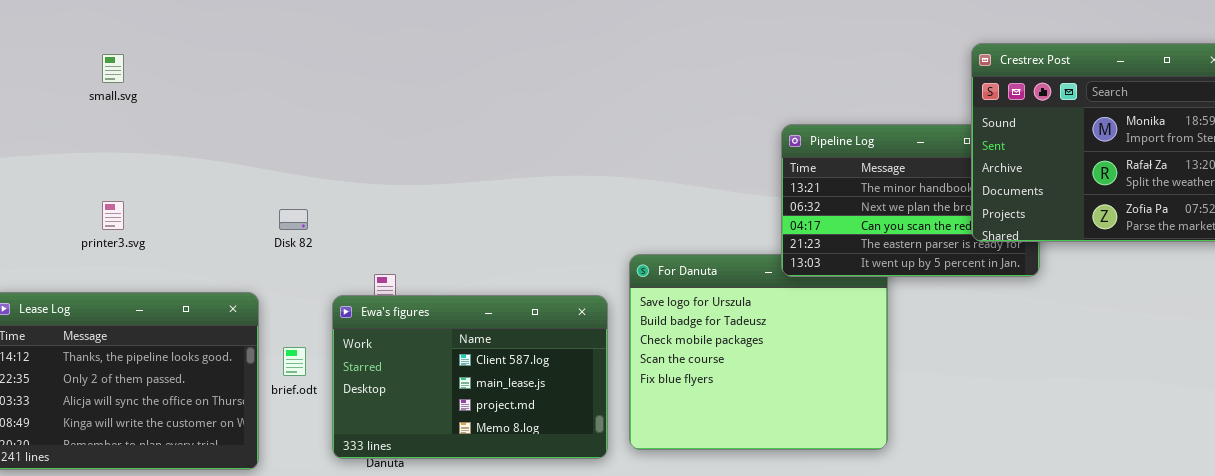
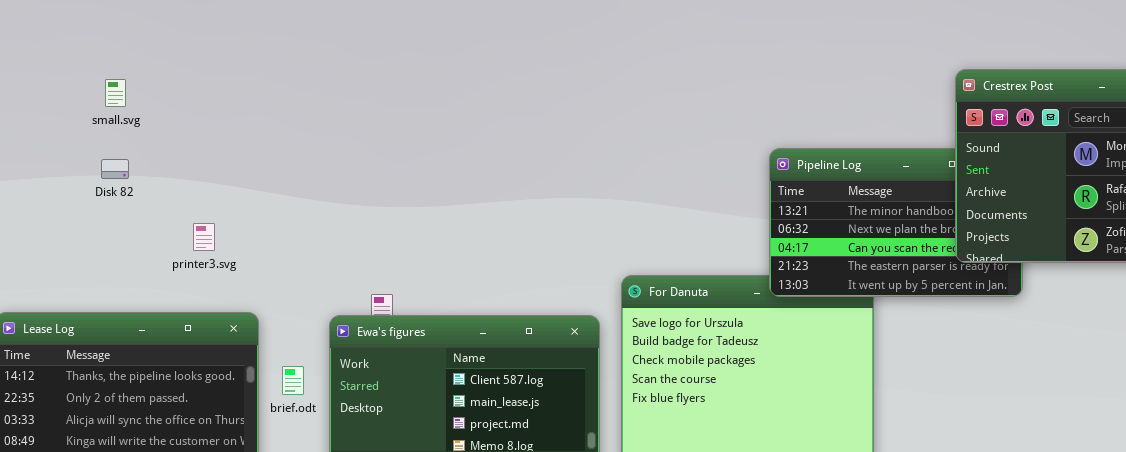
printer3.svg: [102,201,124,230] -> [193,223,215,251], moved
Disk 82: [279,209,308,230] -> [101,159,129,179], moved

